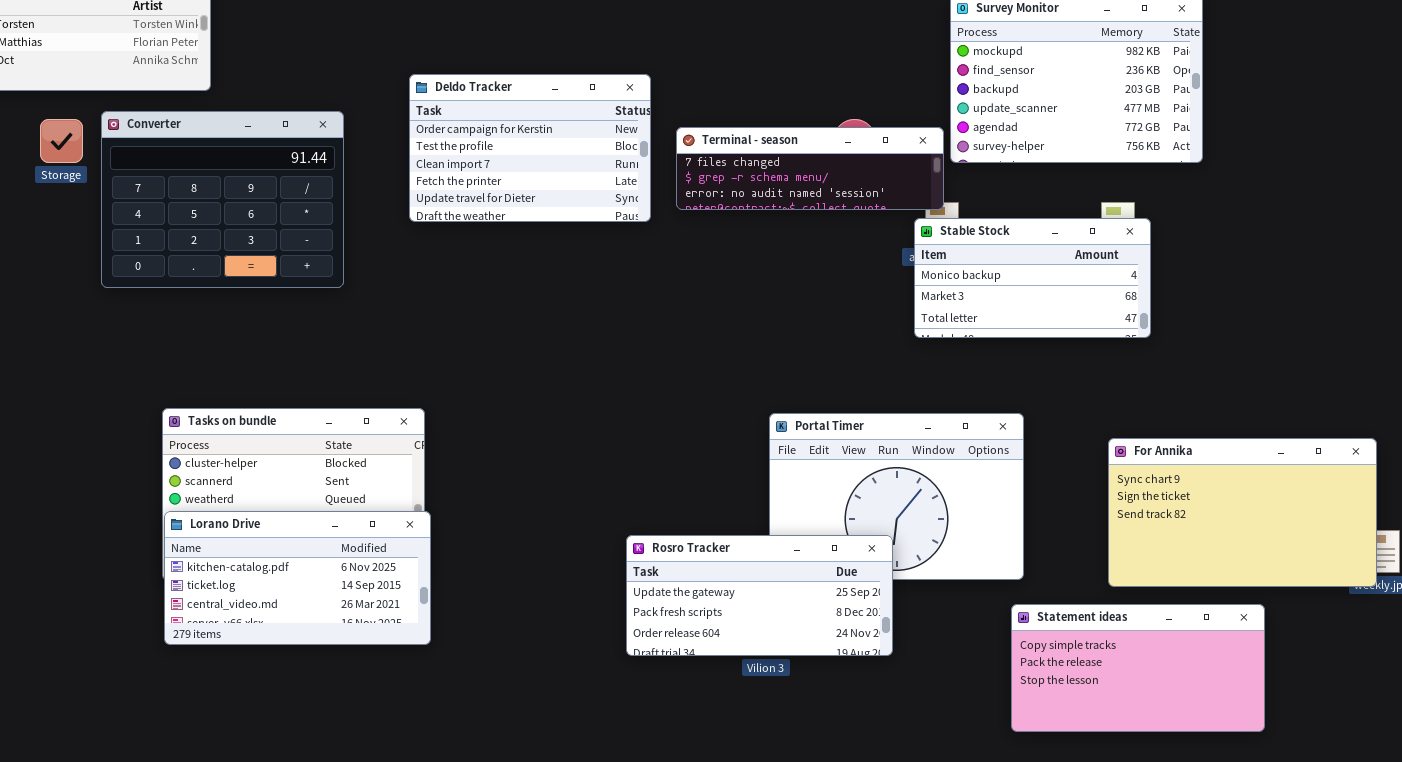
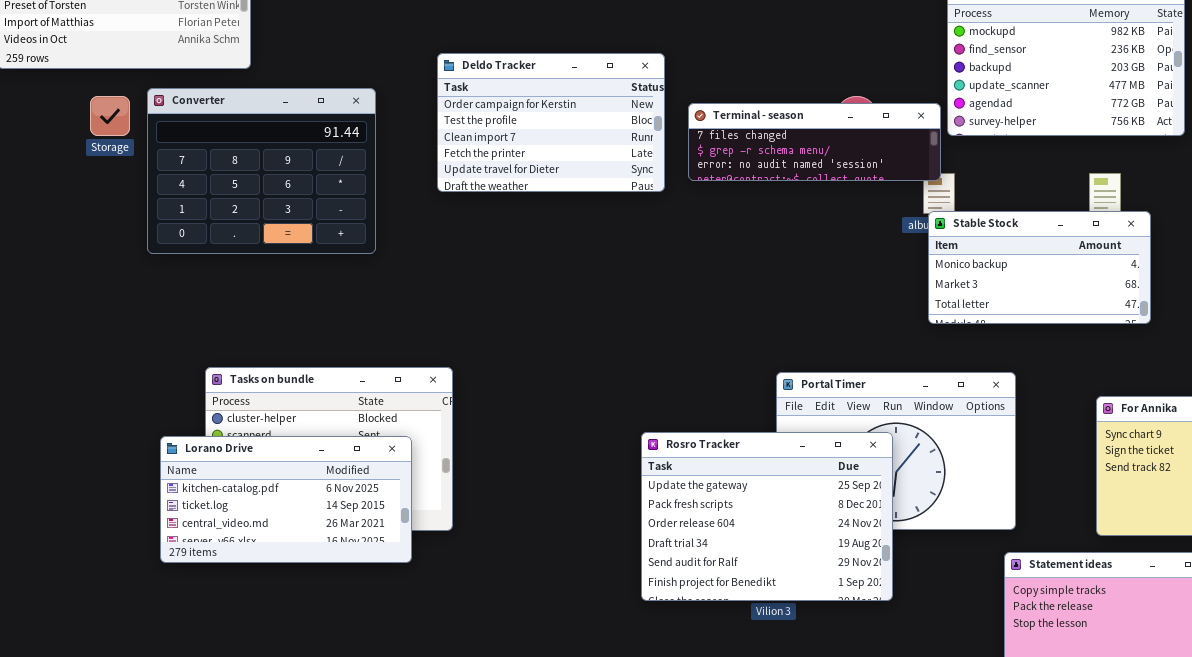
Stable Stock: [914,218,1151,338] -> [928,211,1151,324], moved
Lorano Drive: [164,511,431,645] -> [160,436,412,563], moved
Rosro Tracker: [626,535,893,656] -> [641,432,893,601], resized

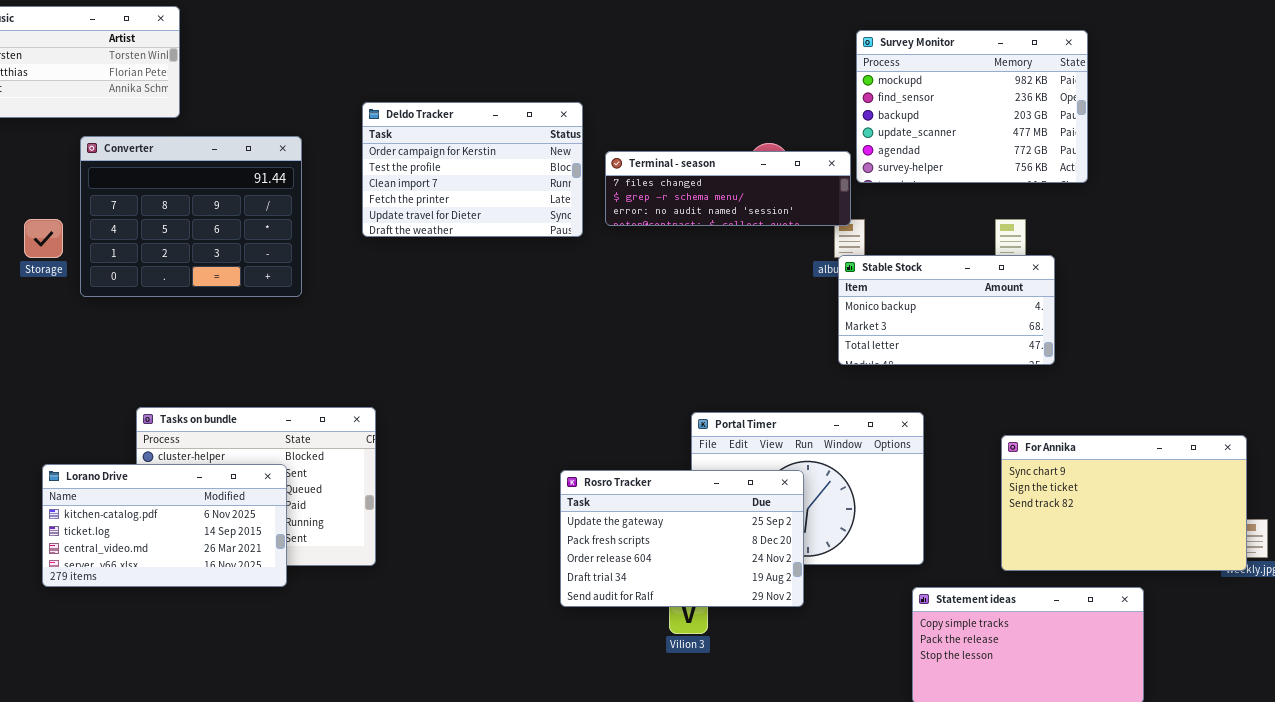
Storage: [90,96,130,136] -> [24,219,63,258], moved
Rosro Tracker: [641,432,893,601] -> [560,470,804,607], resized
Lorano Drive: [160,436,412,563] -> [42,464,287,587], moved

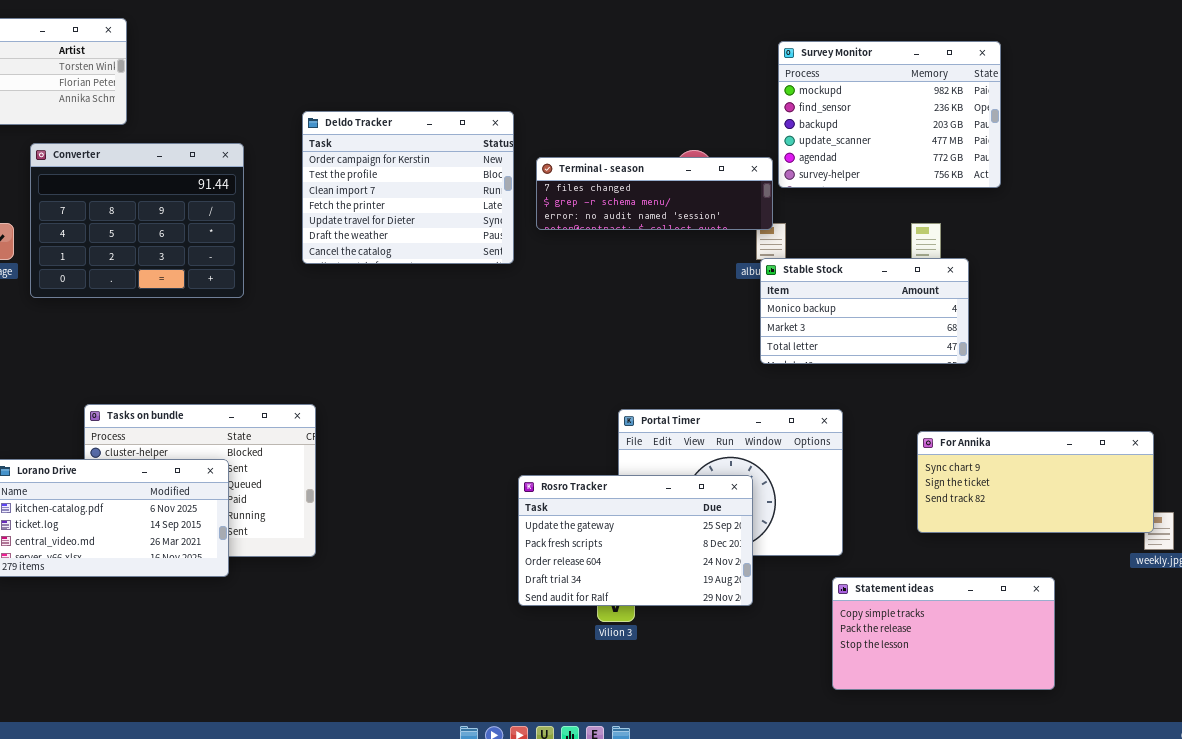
Deldo Tracker: [362,102,583,237] -> [302,111,514,264], resized
For Annika: [1001,435,1247,571] -> [917,431,1154,533], resized
Rosro Tracker: [560,470,804,607] -> [518,475,753,606], moved

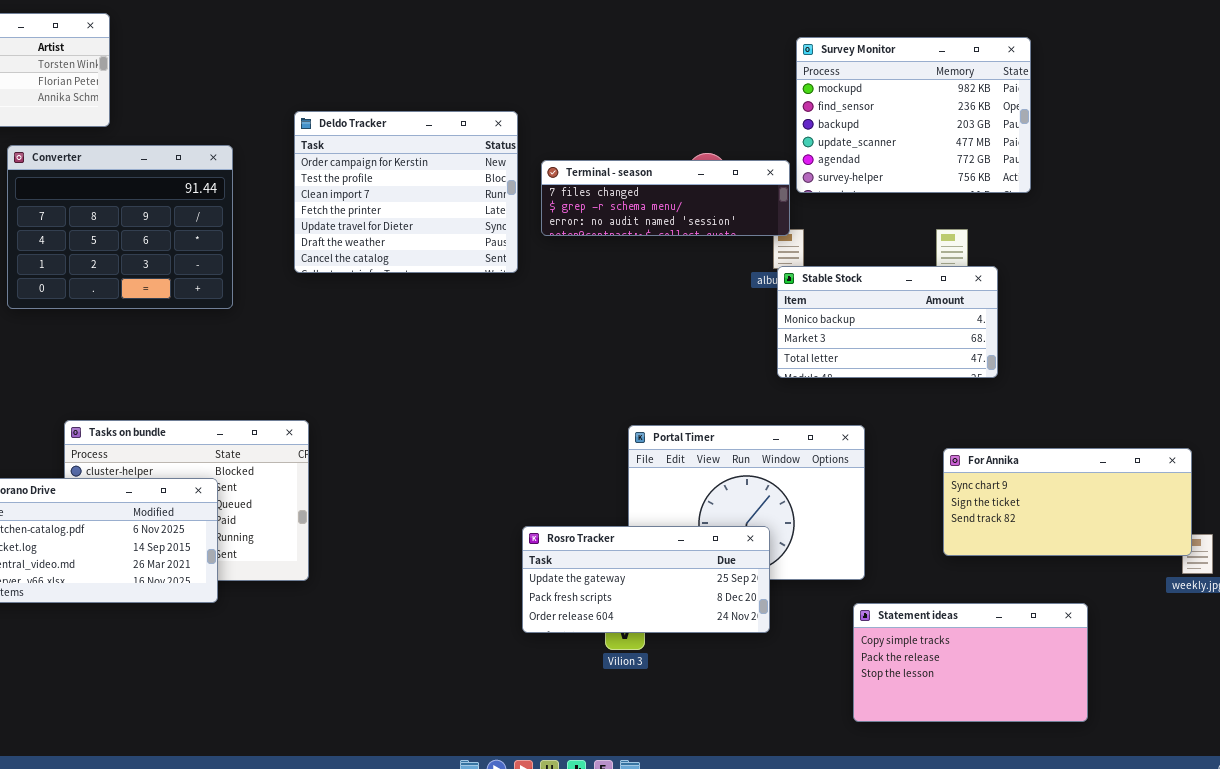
Rosro Tracker: [518,475,753,606] -> [522,526,770,633], resized

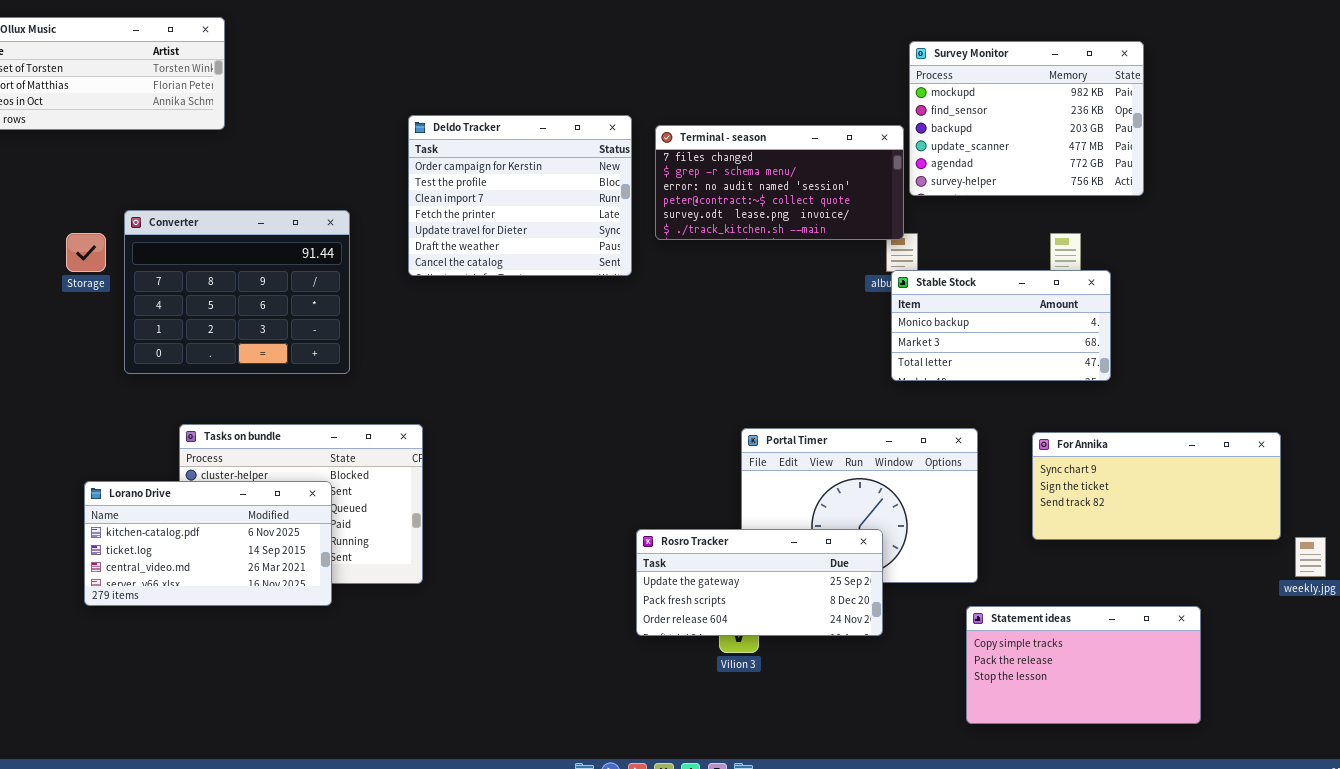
Converter: [7,145,233,309] -> [124,210,350,374], moved
Terminal - season: [541,160,790,236] -> [655,125,904,240], resized
For Annika: [943,448,1192,556] -> [1032,432,1281,540], moved

